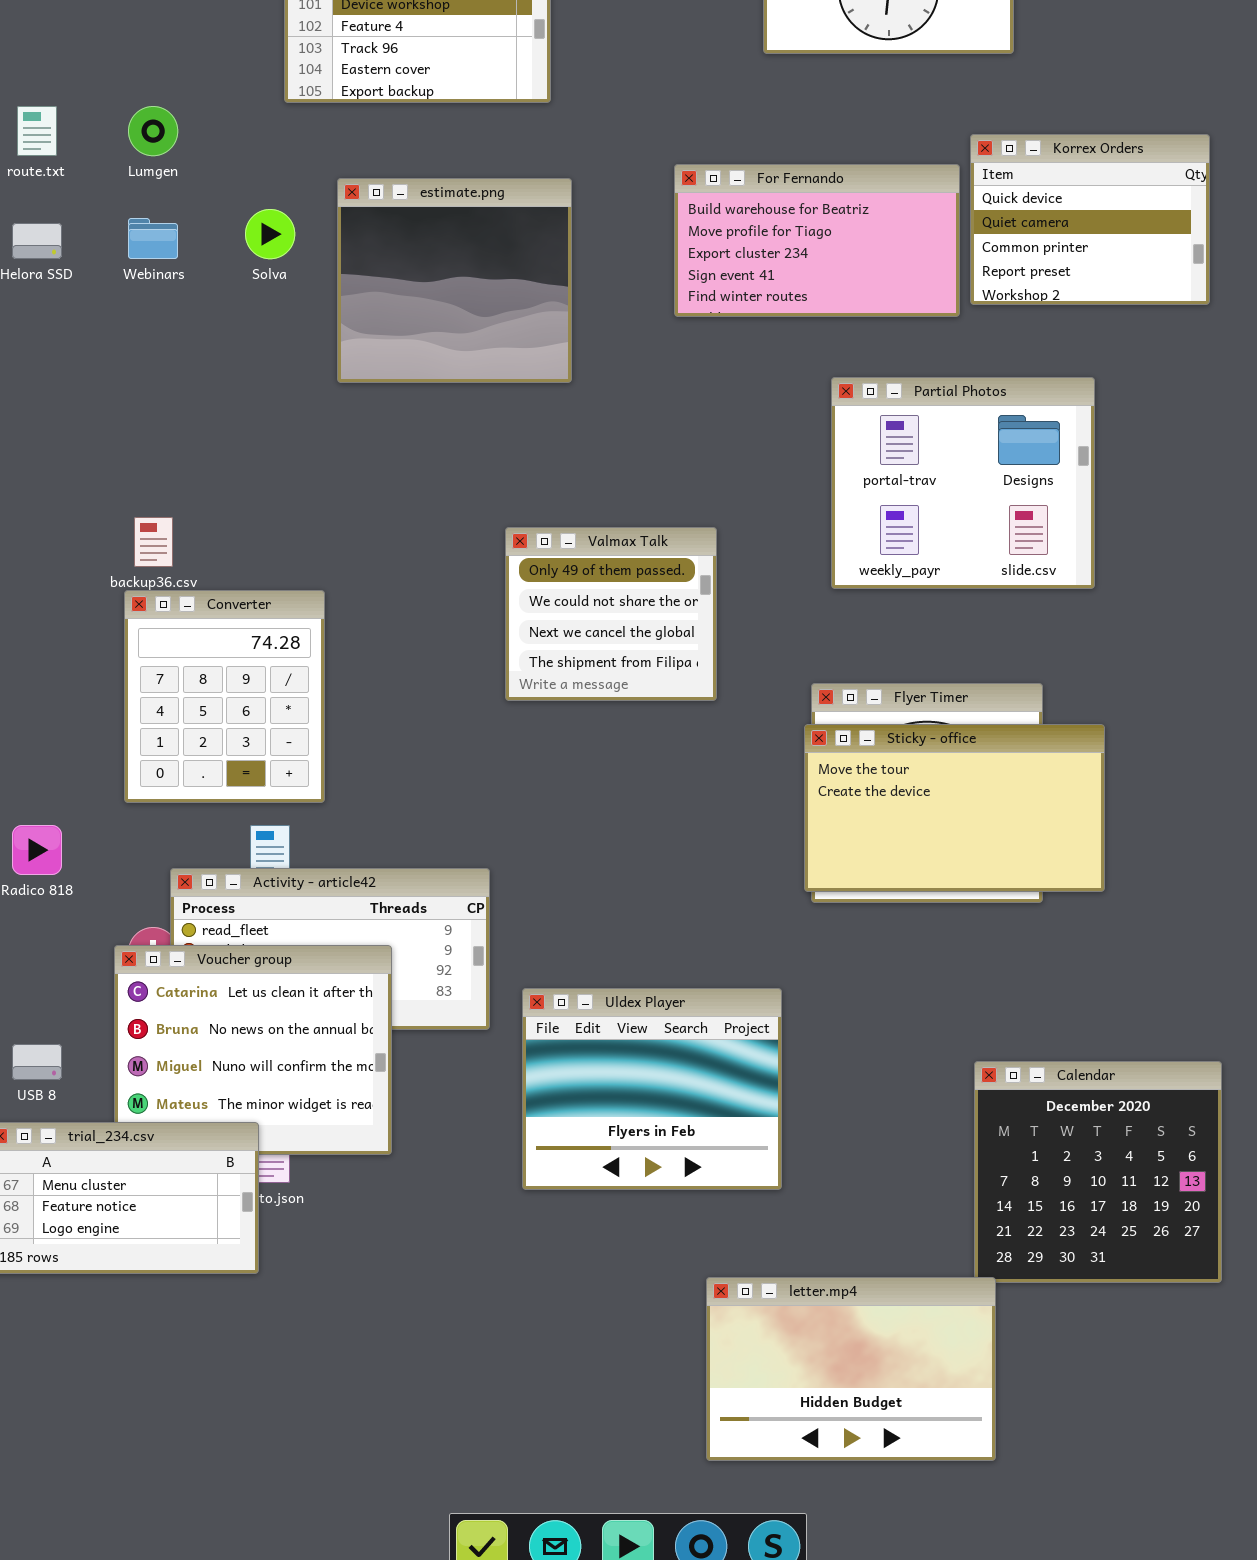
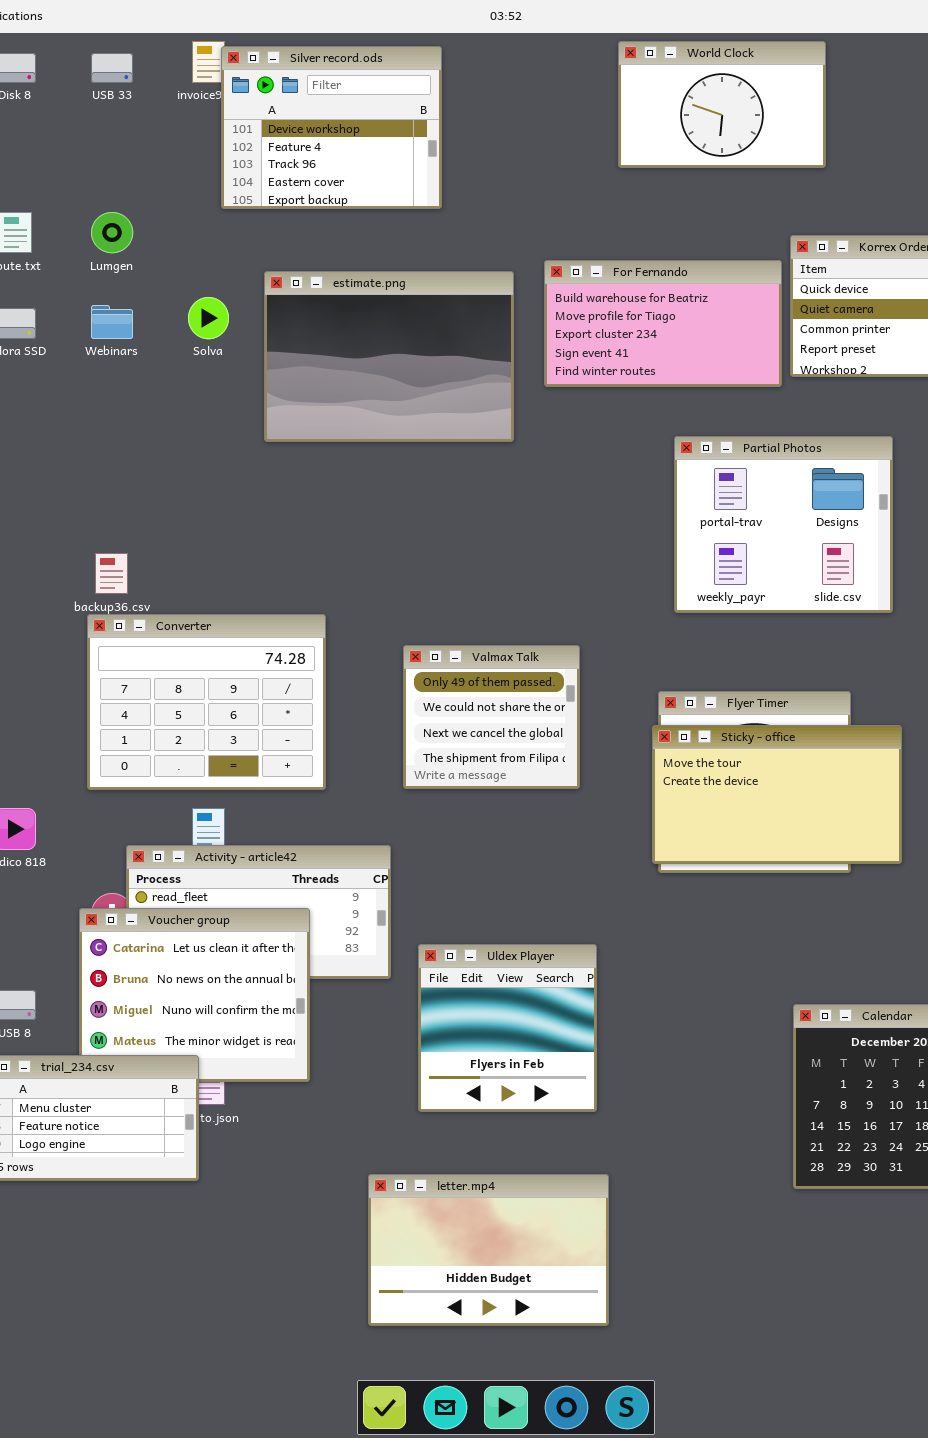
estimate.png: [337,178,572,383] -> [264,271,514,442], resized
Valmax Talk: [505,527,717,701] -> [403,645,580,789], moved
Converter: [124,590,325,803] -> [87,614,326,790], resized
Uldex Player: [522,988,782,1190] -> [418,944,597,1112], resized
letter.mp4: [706,1277,996,1461] -> [368,1174,609,1326], moved

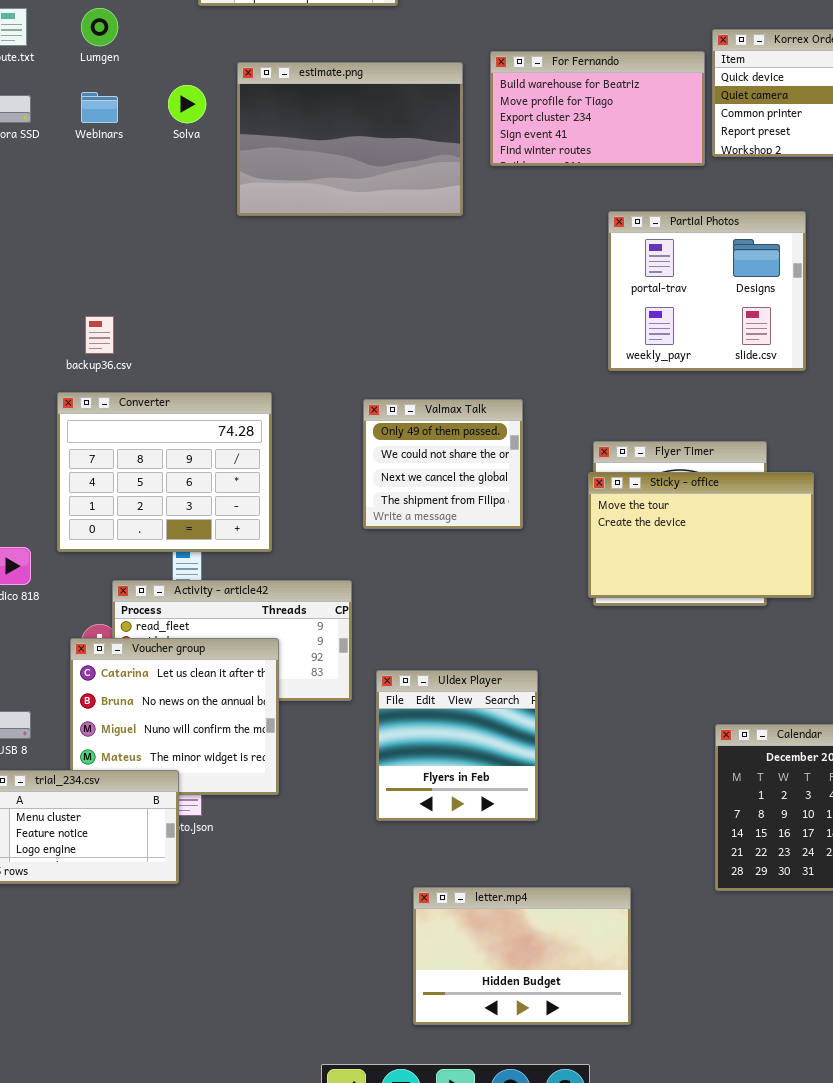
Converter: [87,614,326,790] -> [57,392,272,552], moved
letter.mp4: [368,1174,609,1326] -> [413,887,631,1025], moved

